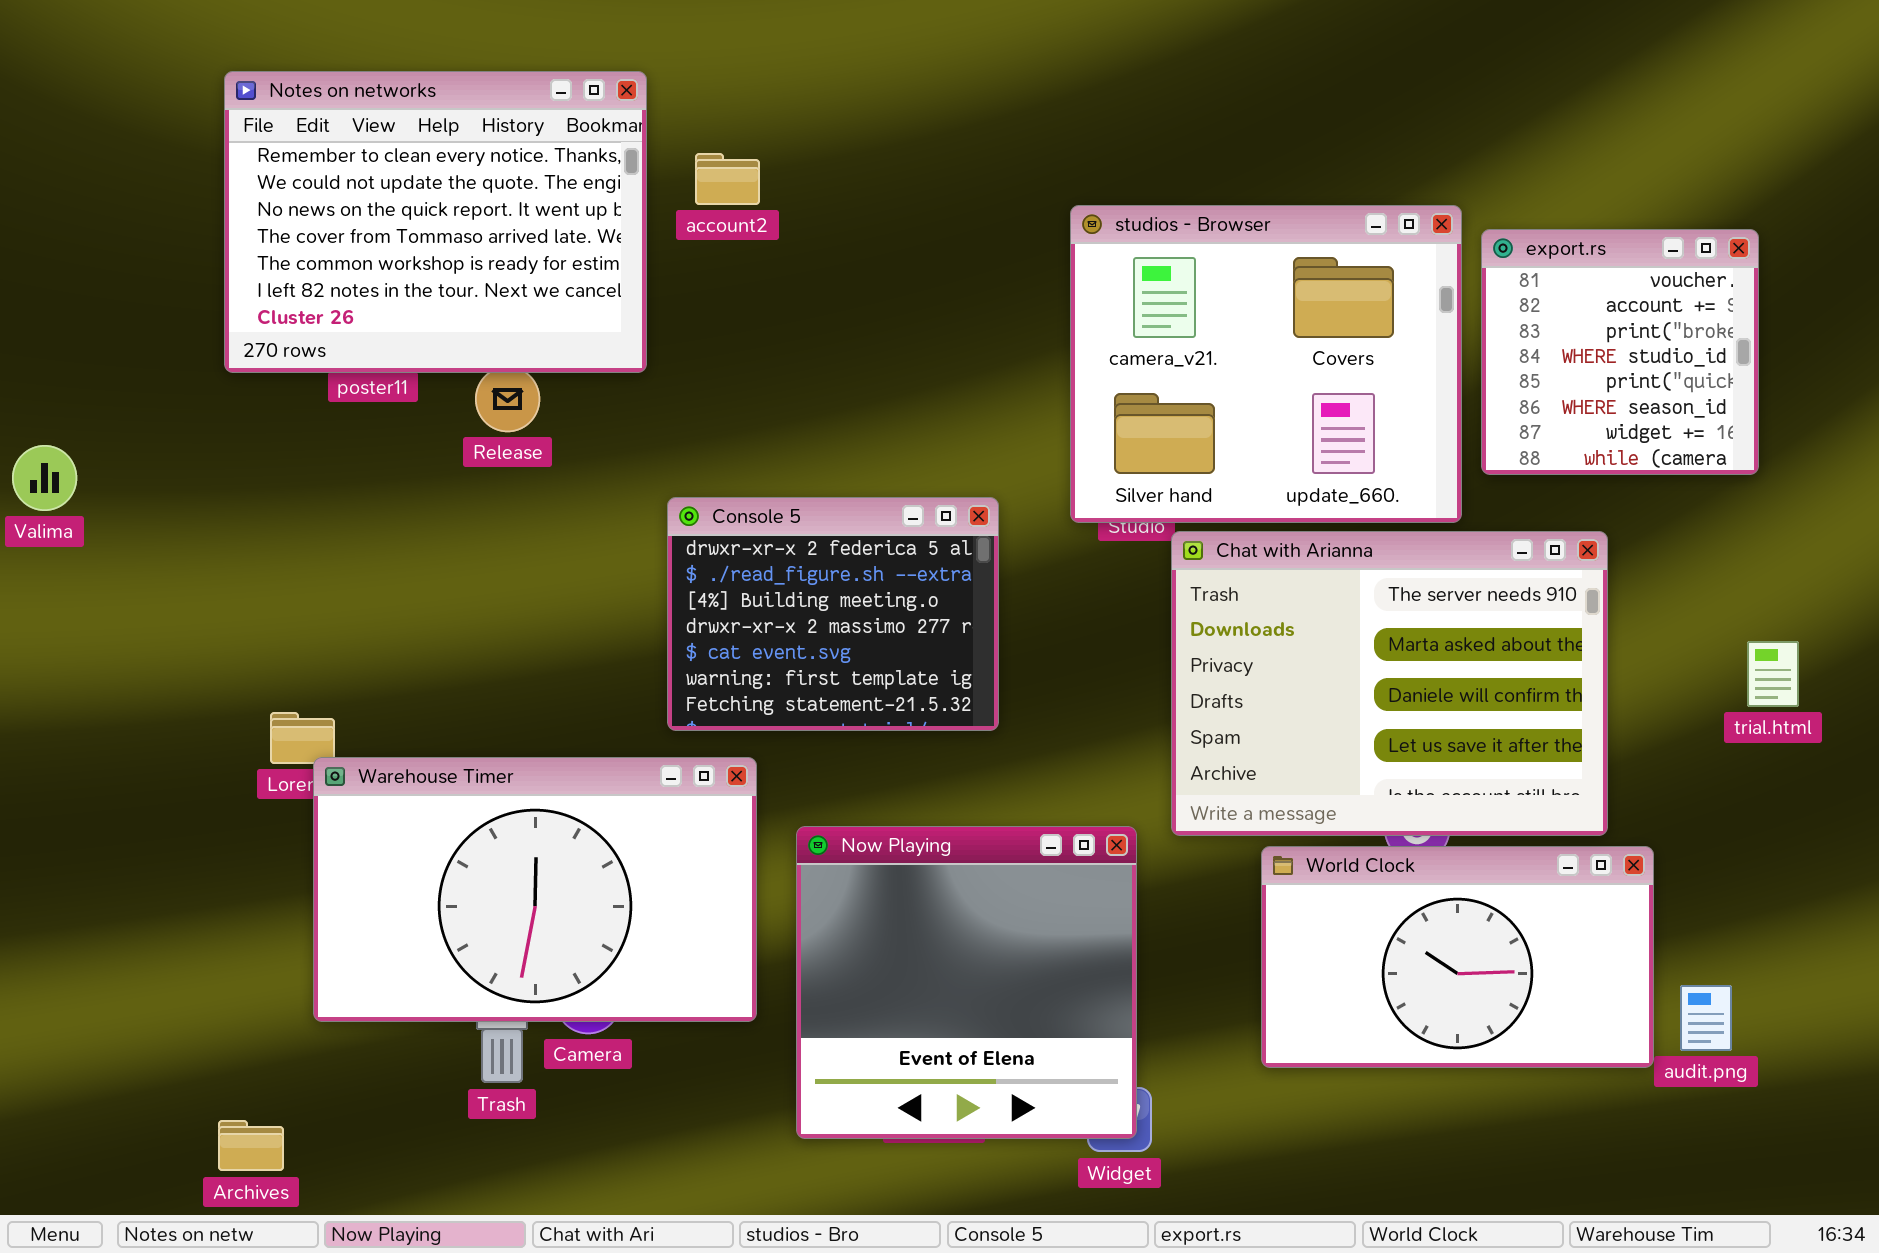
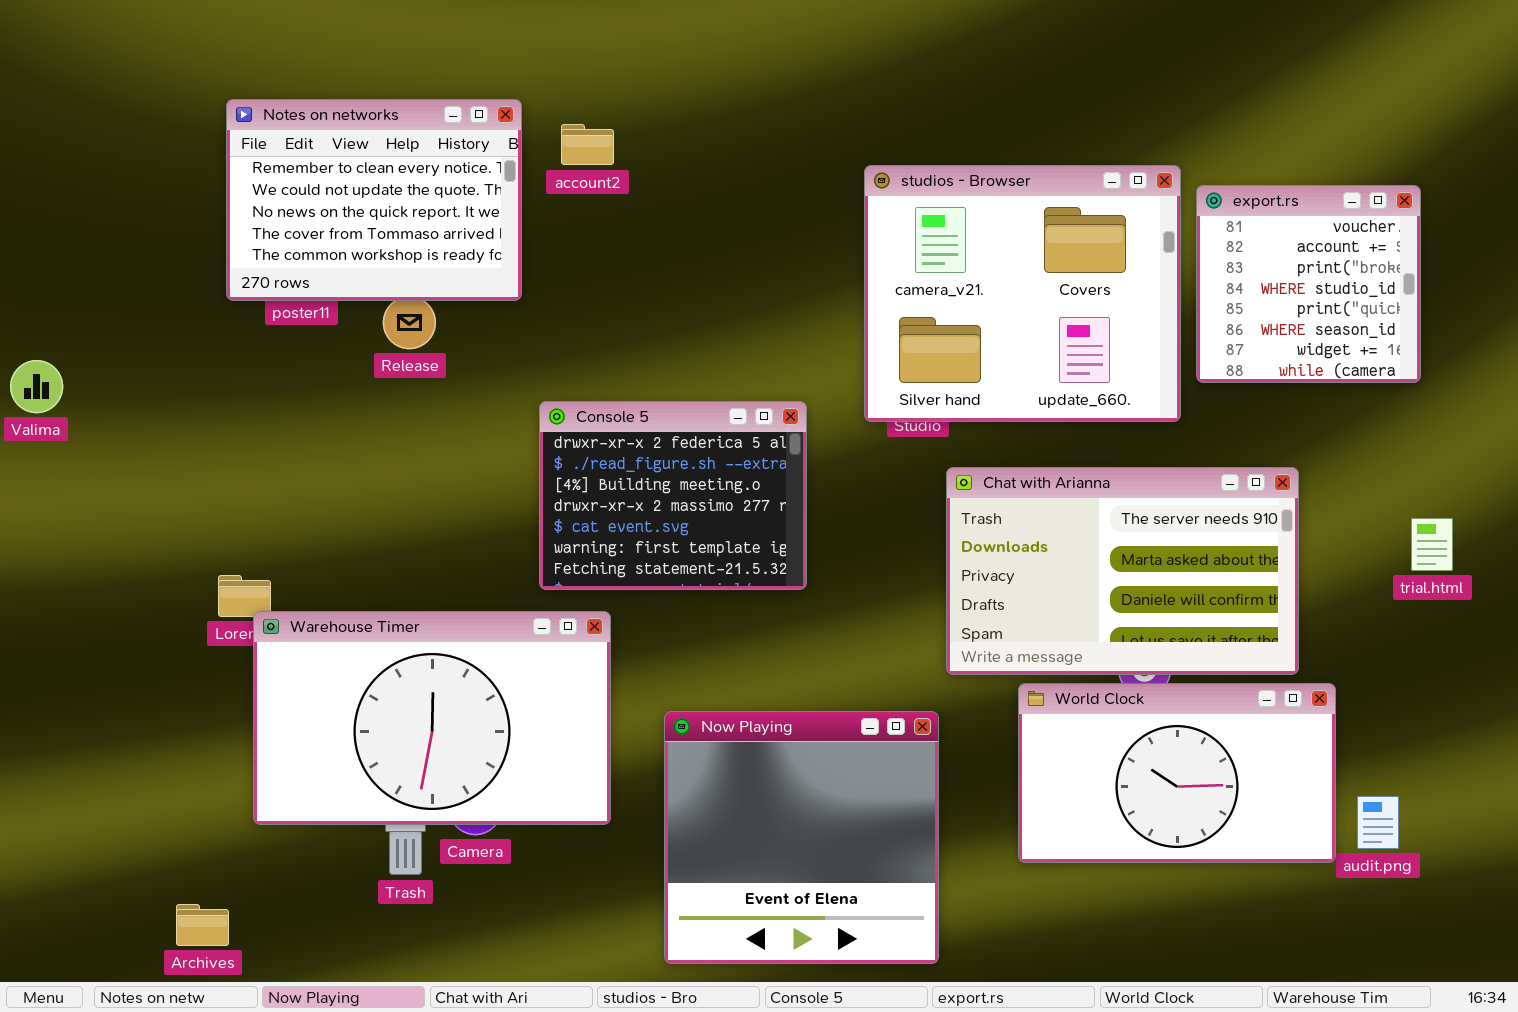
Notes on networks: [224,71,647,373] -> [226,99,522,301], resized
Chat with Arianna: [1171,531,1608,836] -> [946,467,1299,675], resized
Now Playing: [796,826,1137,1139] -> [664,711,939,964], moved

